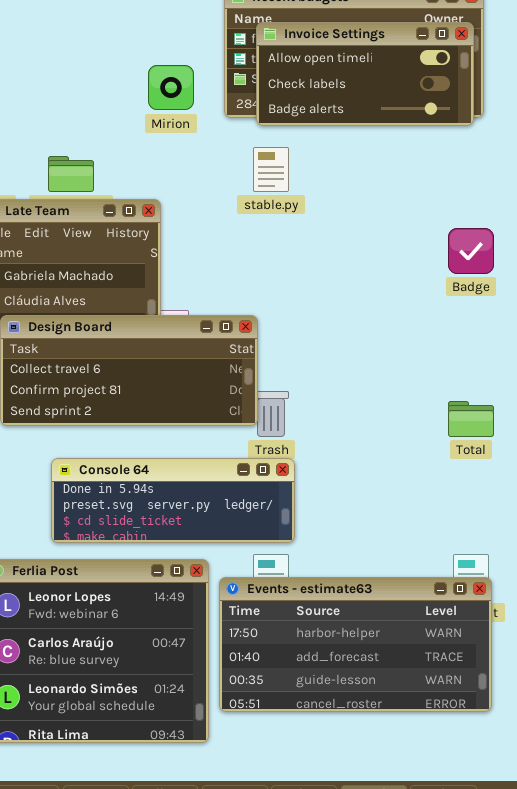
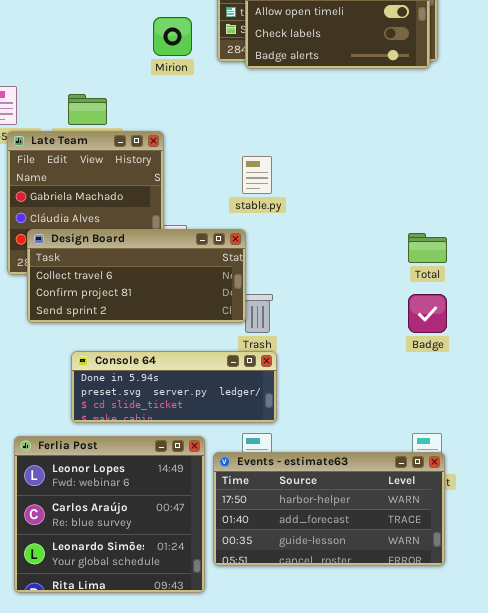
stable.py: [253,147,289,192] -> [242,156,272,194], moved
Badge: [448,228,494,274] -> [408,294,447,333], moved
Total: [448,401,494,437] -> [408,233,447,263], moved

